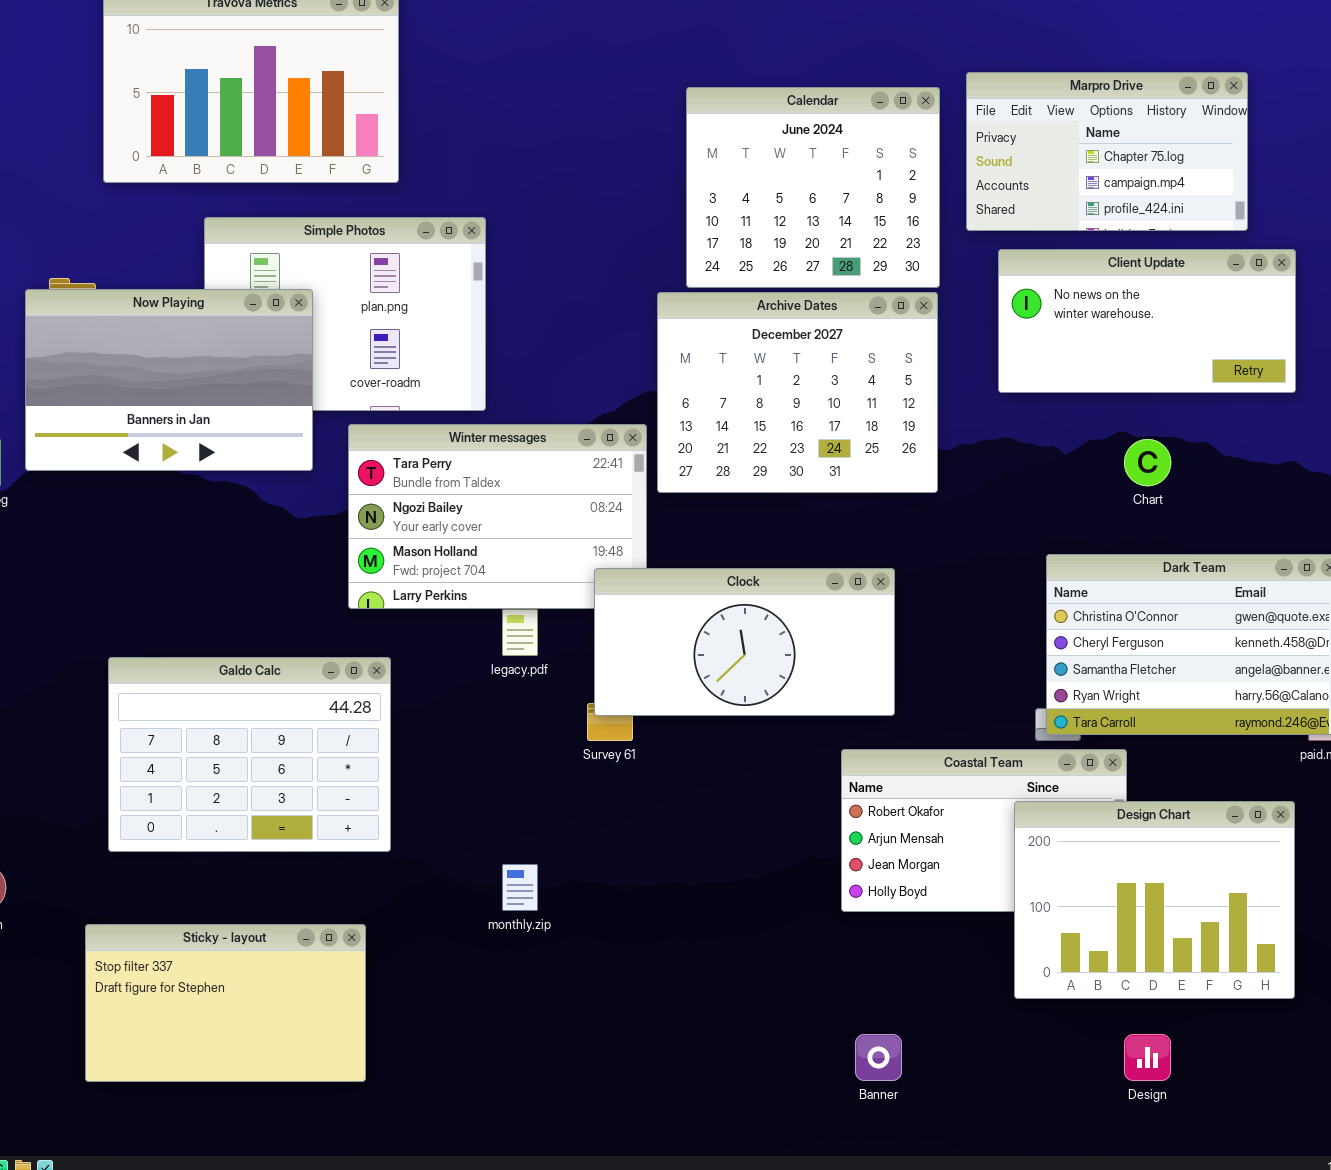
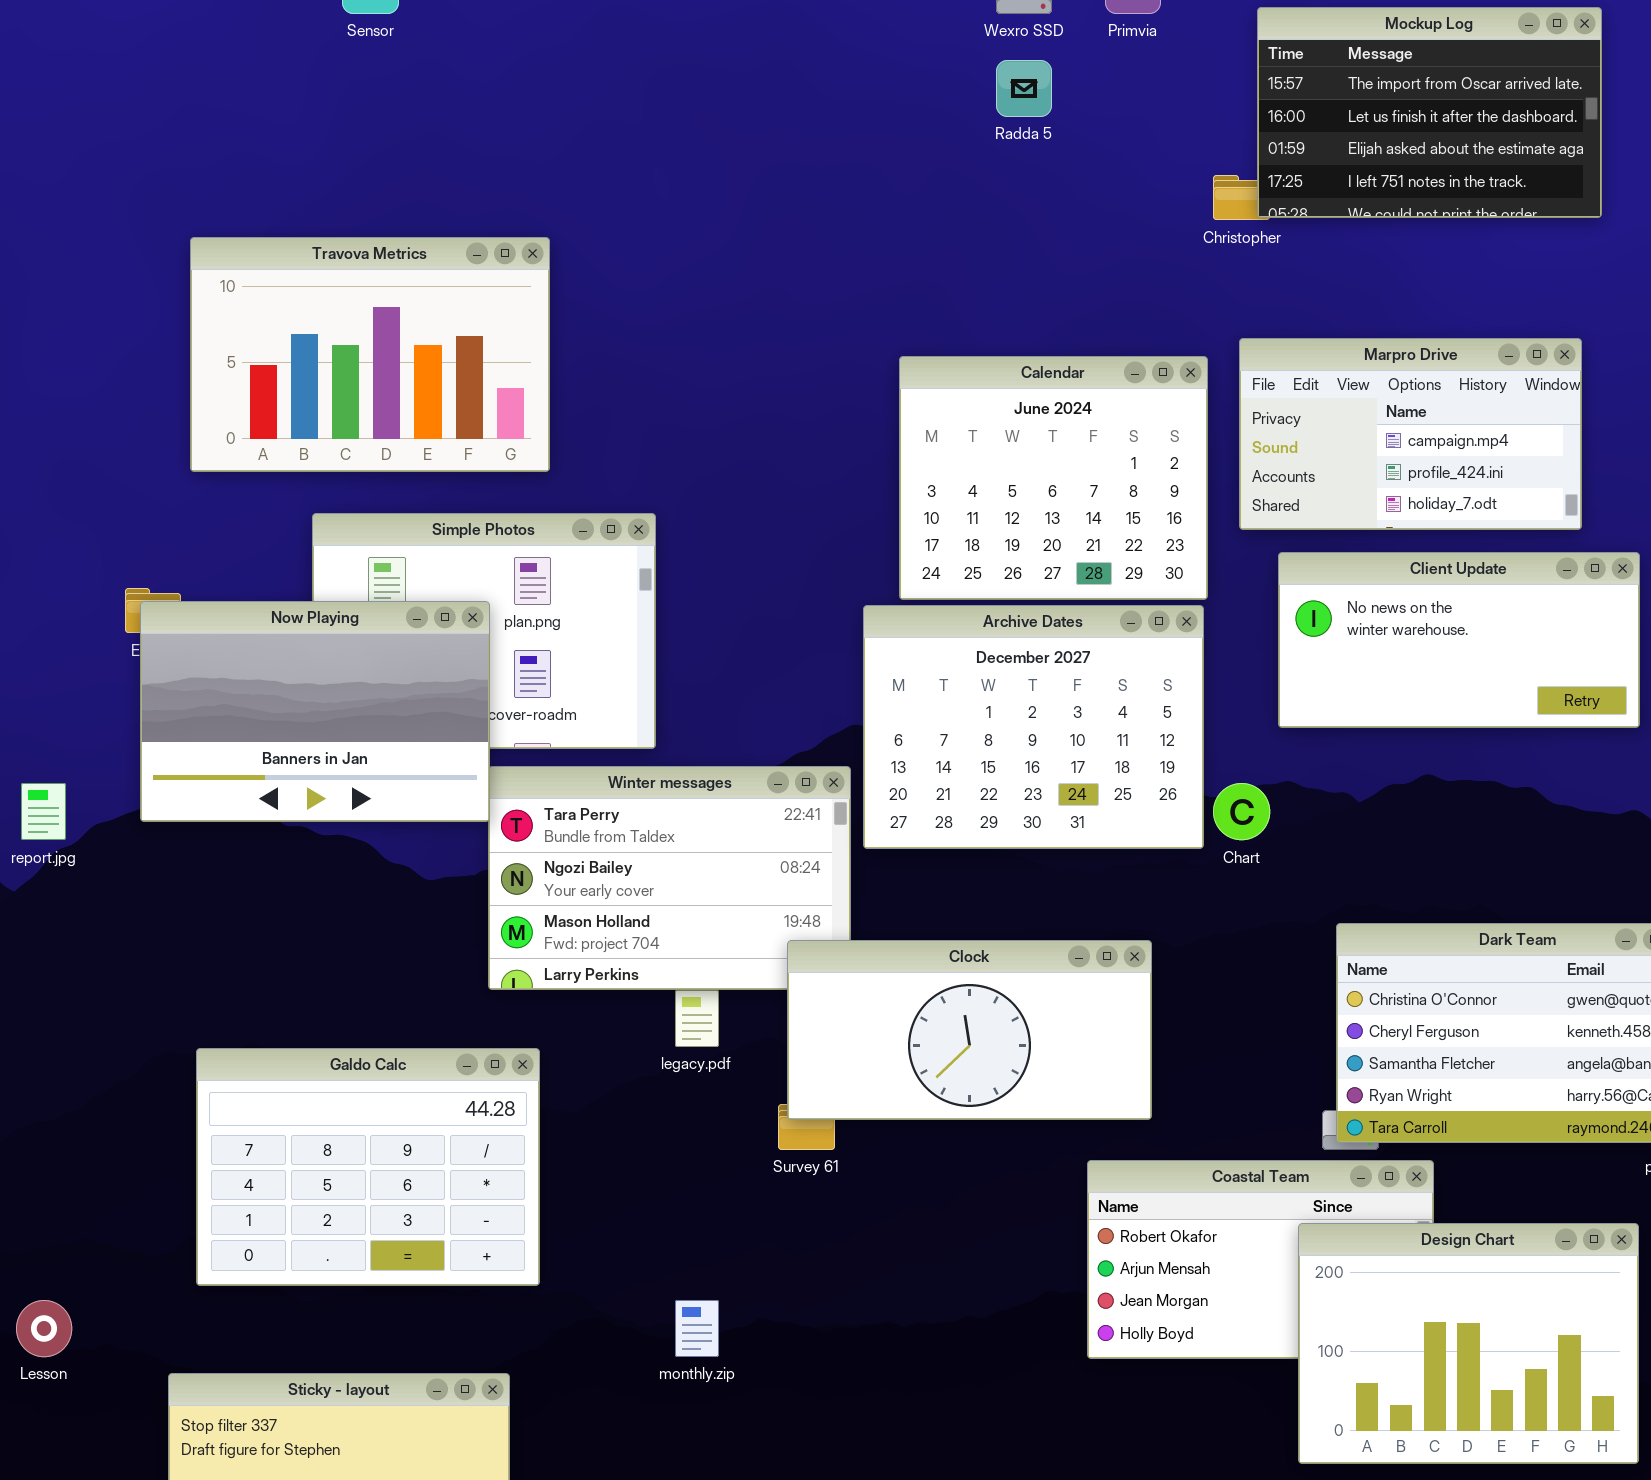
Marpro Drive: [966,72,1248,231] -> [1239,338,1582,530], scrolled down 1 row
Now Playing: [25,289,313,471] -> [140,601,490,822], moved
Chart: [1124,439,1171,486] -> [1213,783,1270,840], moved

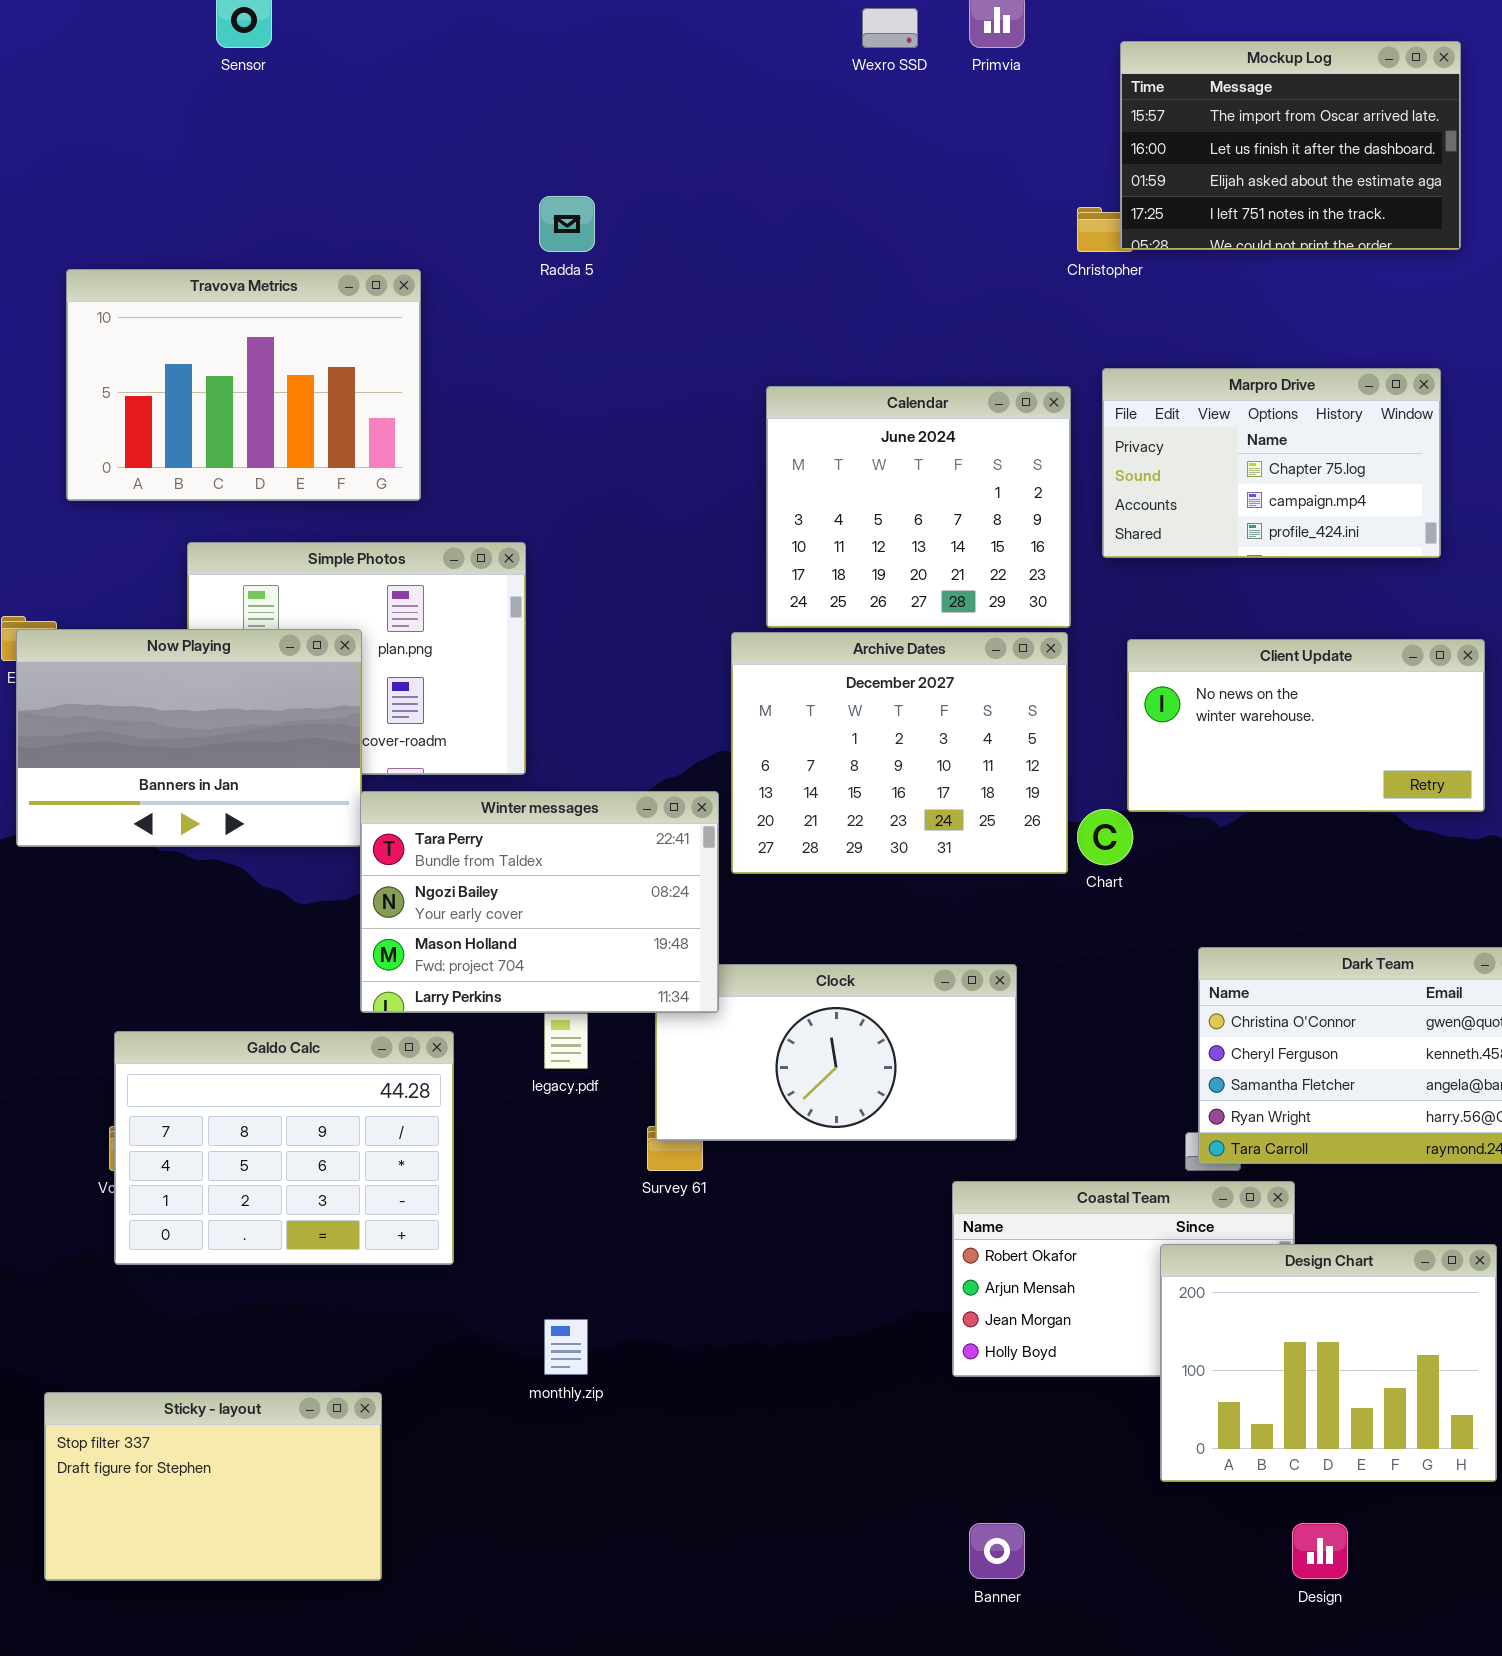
Radda 5: [996,60,1052,117] -> [539,196,595,252], moved
Marpro Drive: [1239,338,1582,530] -> [1102,368,1441,558], scrolled up 1 row
Client Update: [1278,552,1640,728] -> [1127,639,1485,812], moved
Winter messages: [488,766,851,990] -> [360,791,719,1013], raised
Galdo Calc: [196,1048,540,1286] -> [114,1031,454,1265], moved

